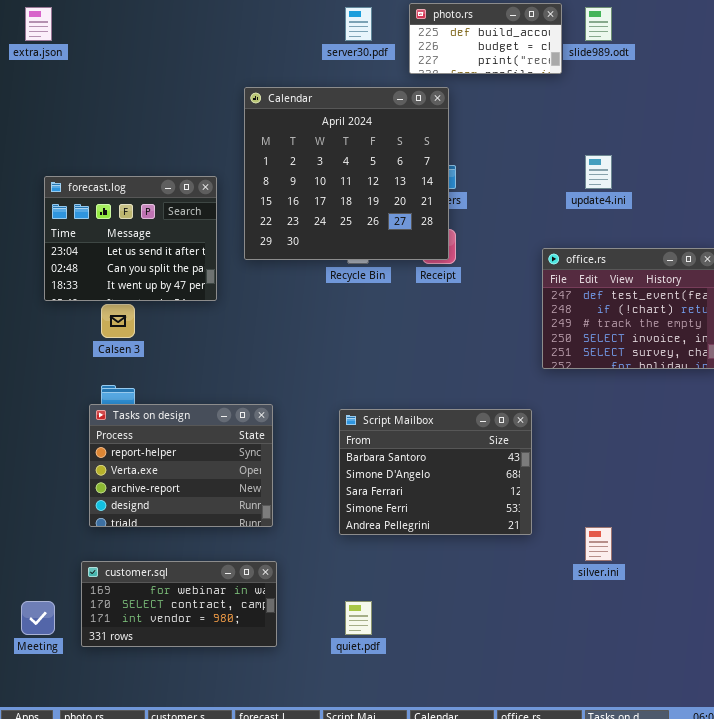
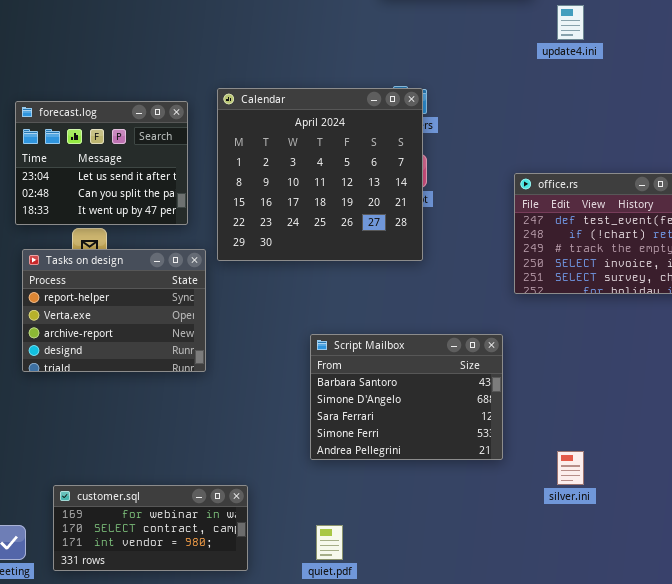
Calendar: [244,87,449,260] -> [217,88,423,261], moved
update4.ini: [585,155,612,189] -> [557,5,584,40], moved
Tasks on design: [89,404,273,527] -> [22,249,206,372], moved

